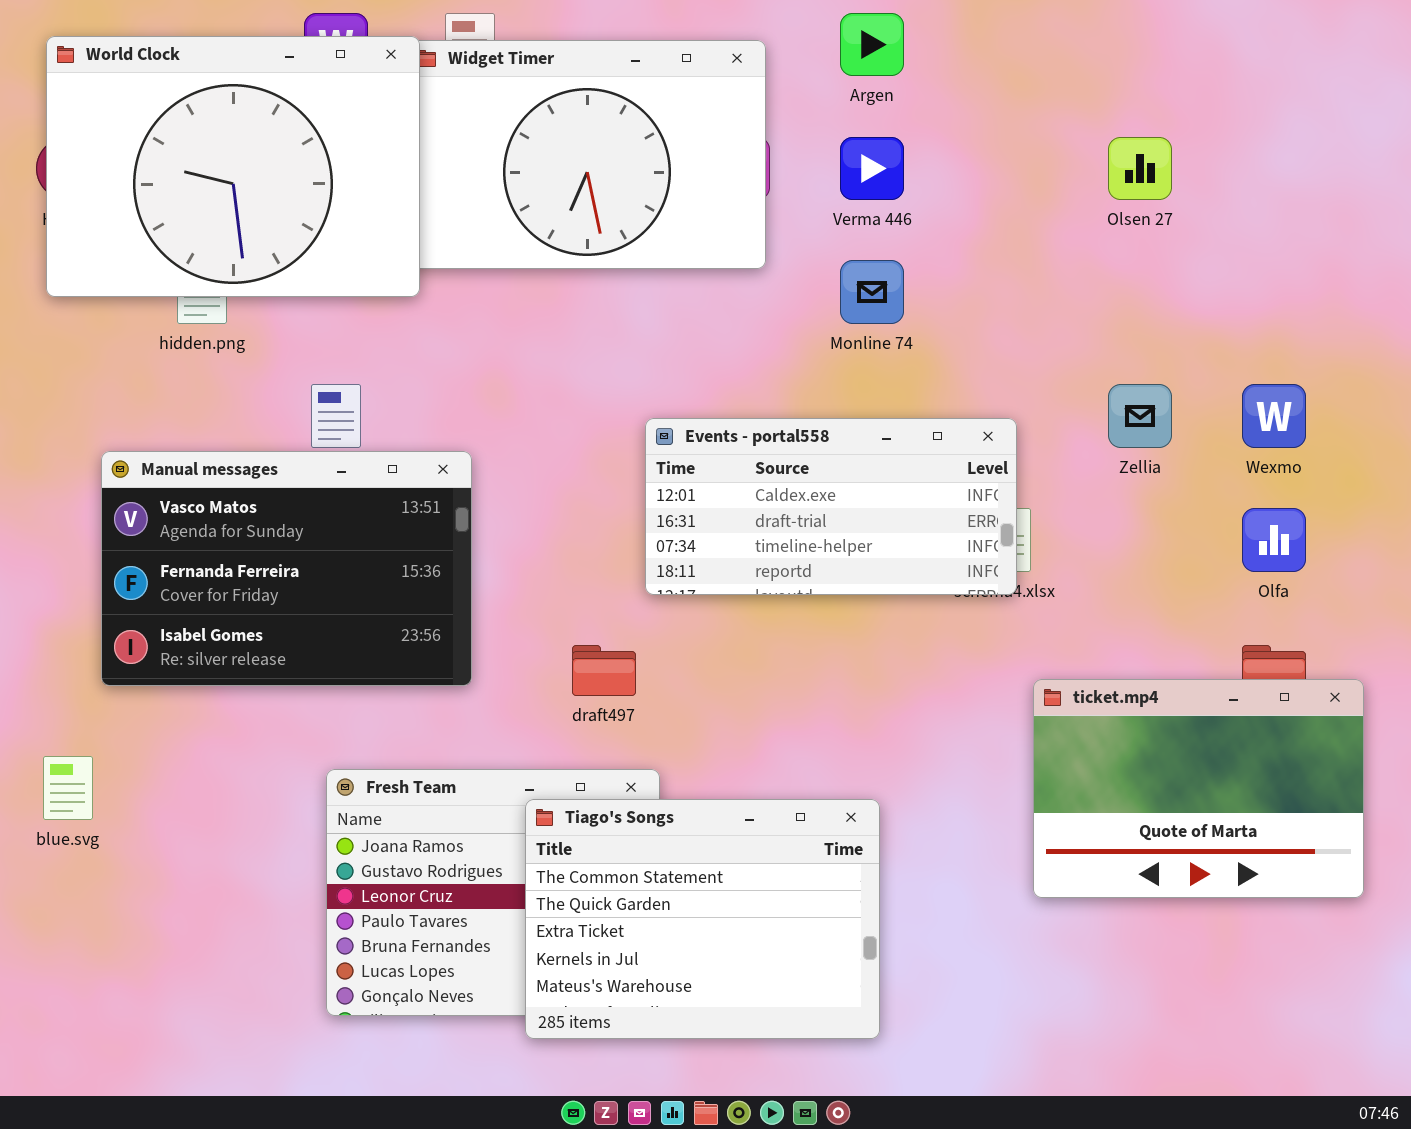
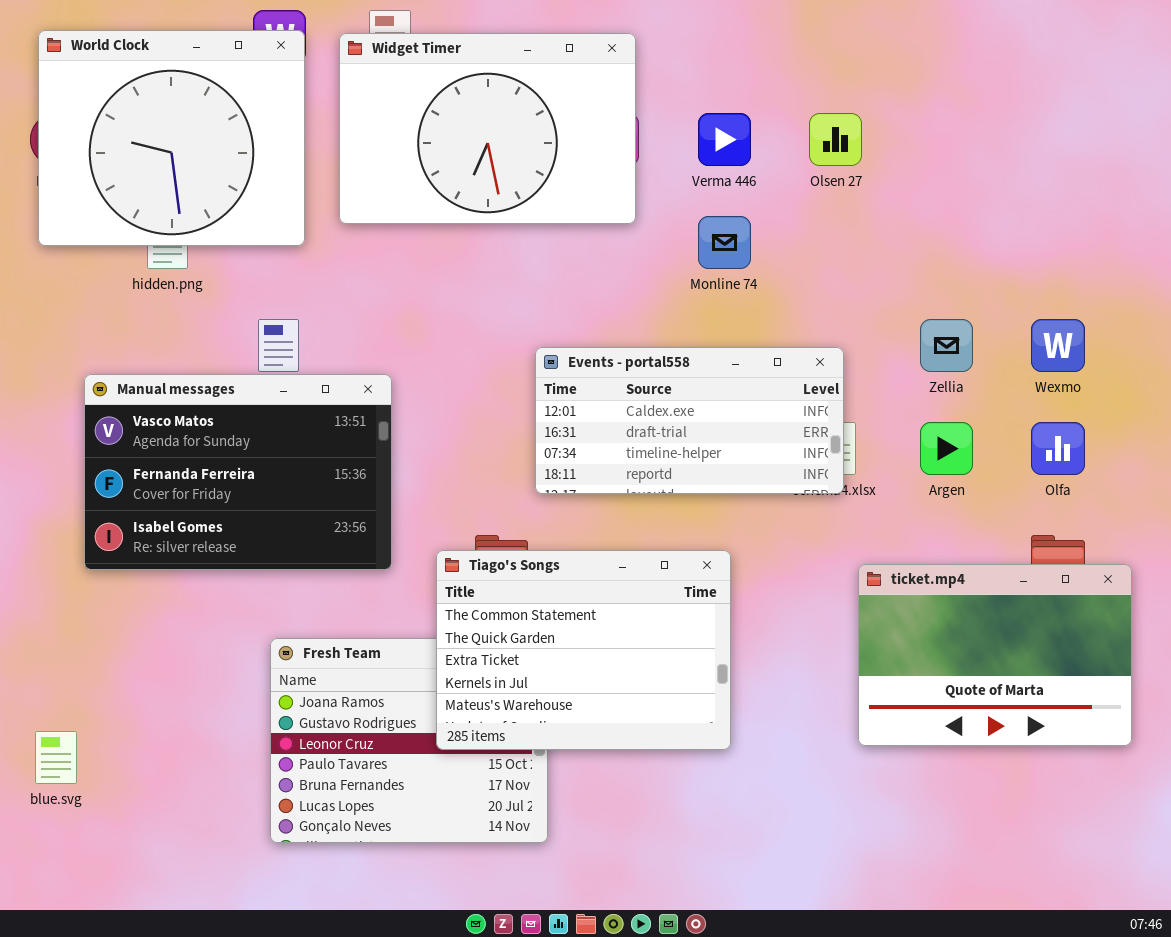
Argen: [840,13,904,76] -> [920,422,973,475], moved
World Clock: [46,36,420,297] -> [38,30,305,246], resized
Olsen 27: [1108,137,1172,200] -> [809,113,862,166], moved
blue.svg: [43,756,93,820] -> [35,731,77,784], moved
Tiago's Songs: [525,799,880,1039] -> [436,550,731,750], moved

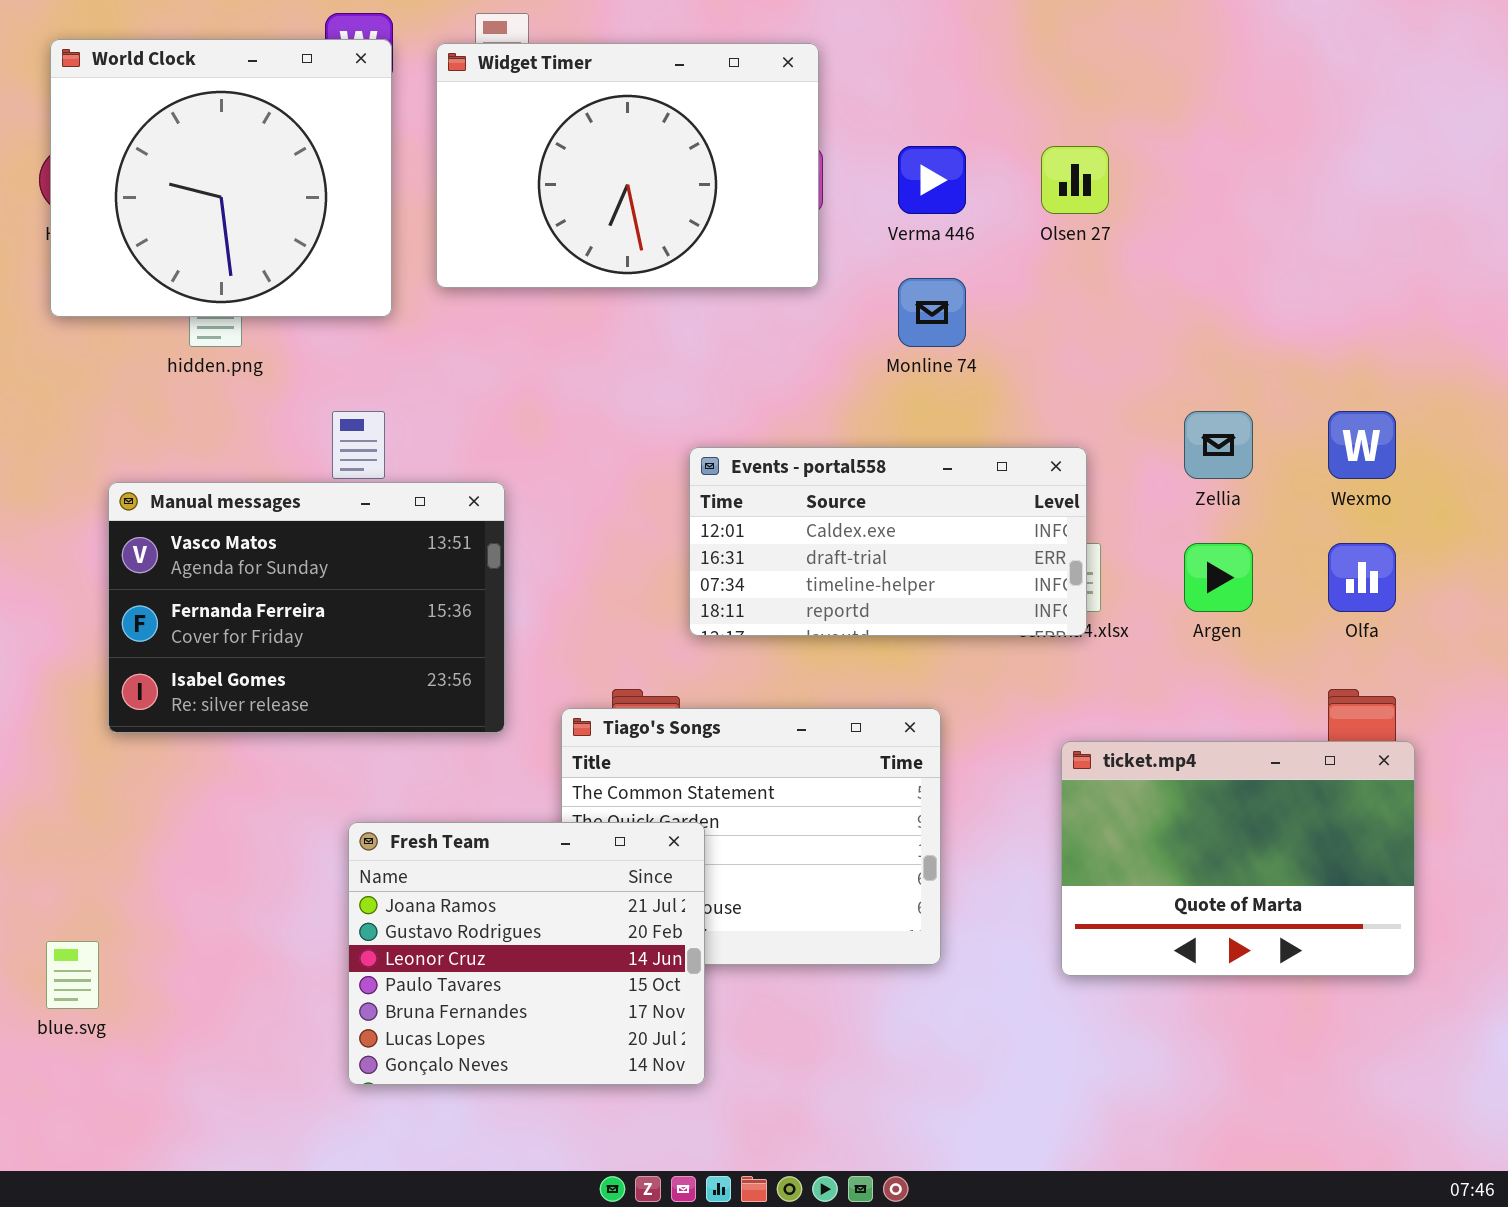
ticket.mp4: [858,564,1132,746] -> [1061,741,1415,976], moved
Fresh Team: [270,638,548,843] -> [348,822,705,1085], raised

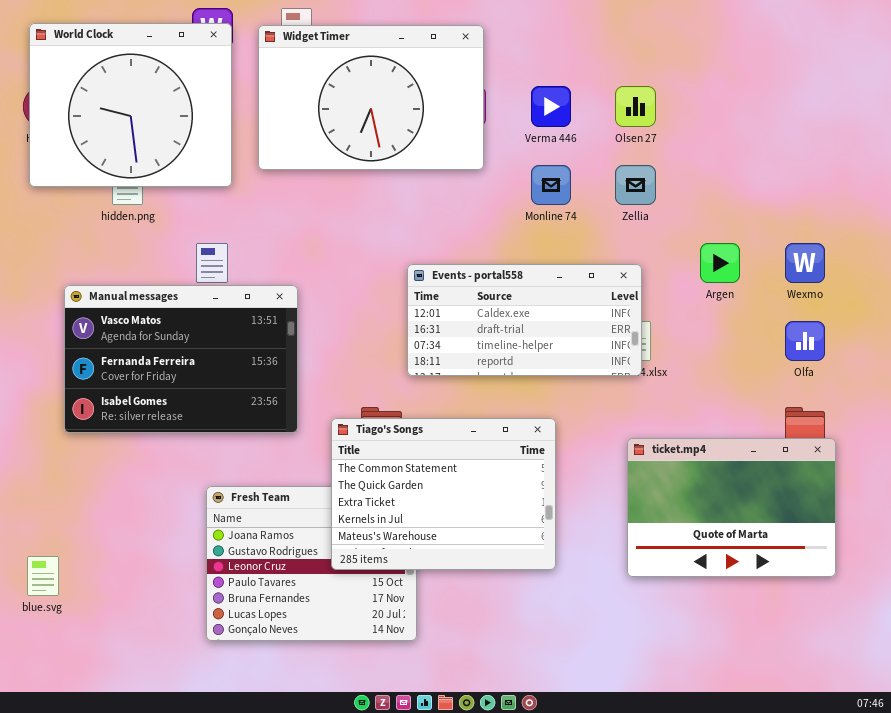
Zellia: [1184,411,1253,479] -> [615,165,656,205], moved
Argen: [1184,543,1253,612] -> [700,243,740,283], moved
Tiago's Songs: [561,708,941,965] -> [331,418,556,570], raised

